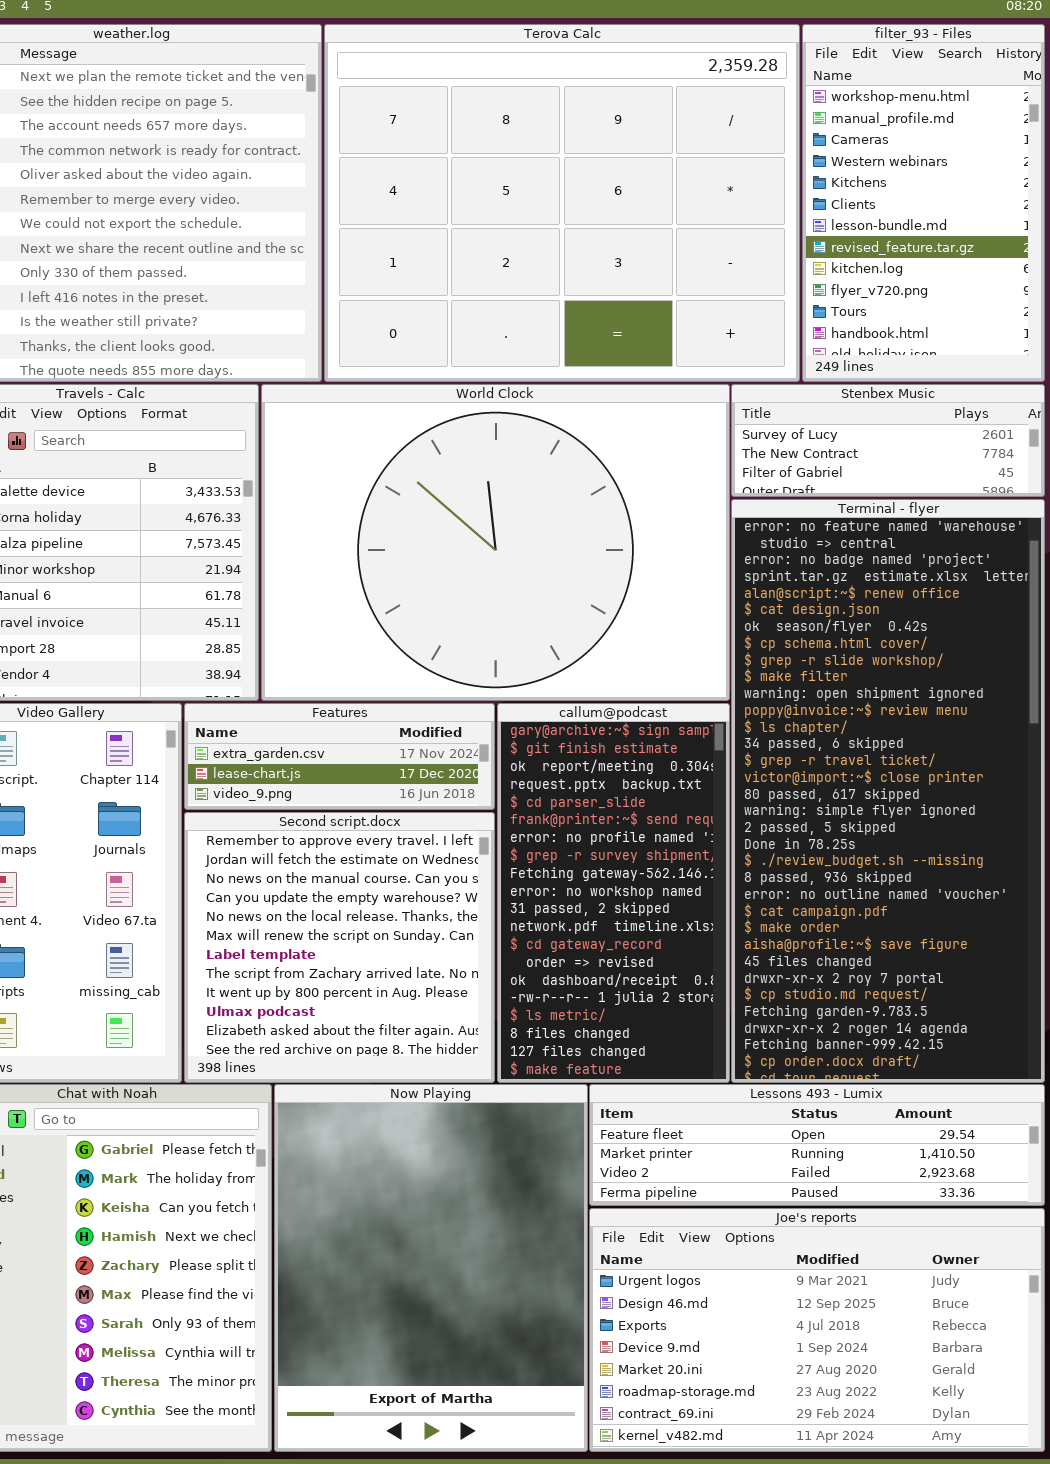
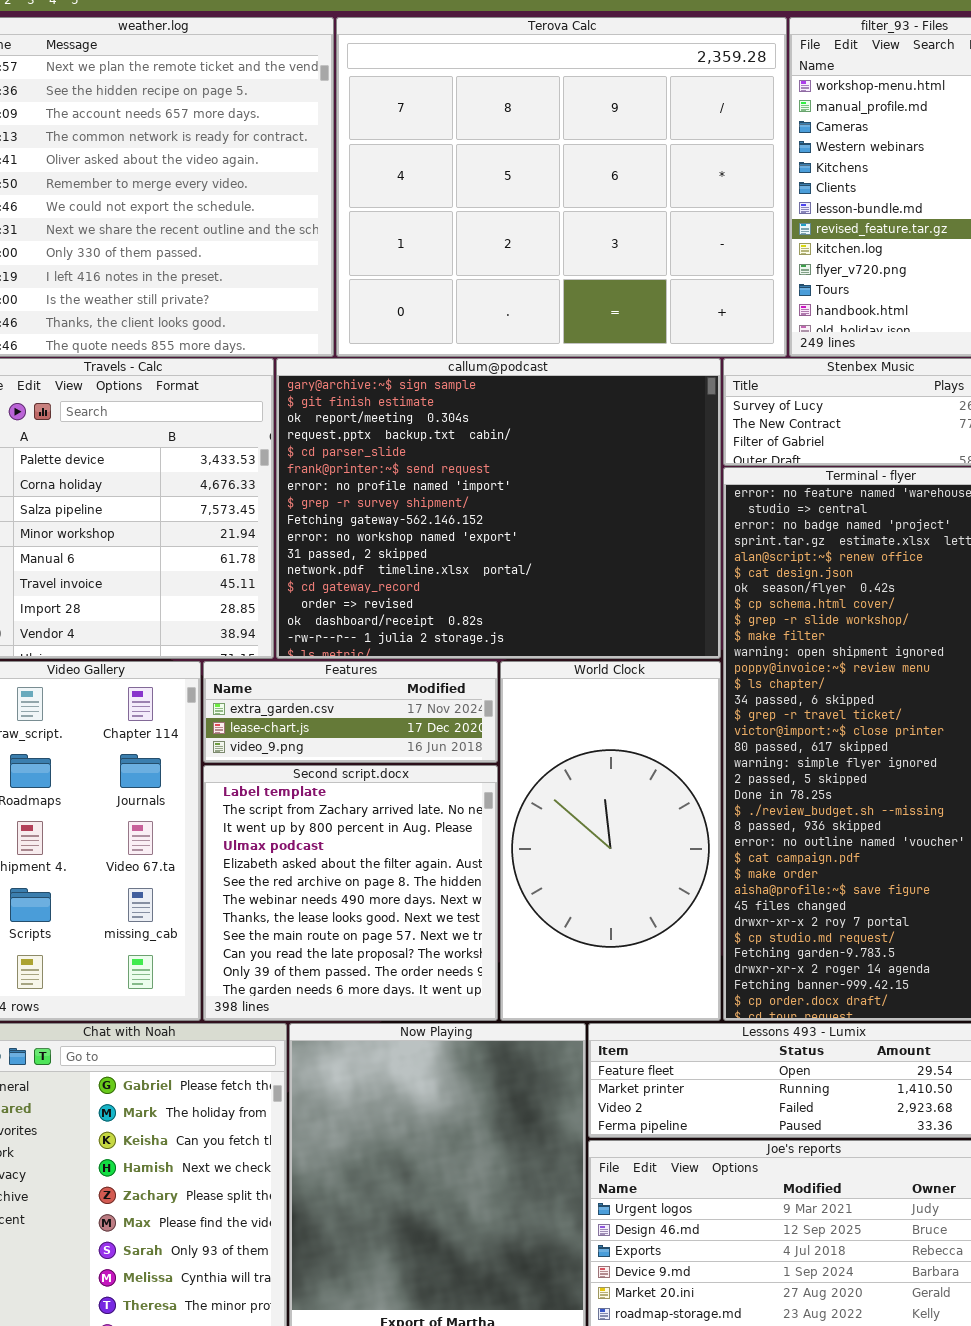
World Clock: [261,384,730,701] -> [500,661,721,1021], moved, resized
callum@podcast: [497,703,730,1083] -> [276,358,721,659], moved, resized
Second script.docx: [184,812,495,1083] -> [203,765,498,1021], scrolled down 6 rows

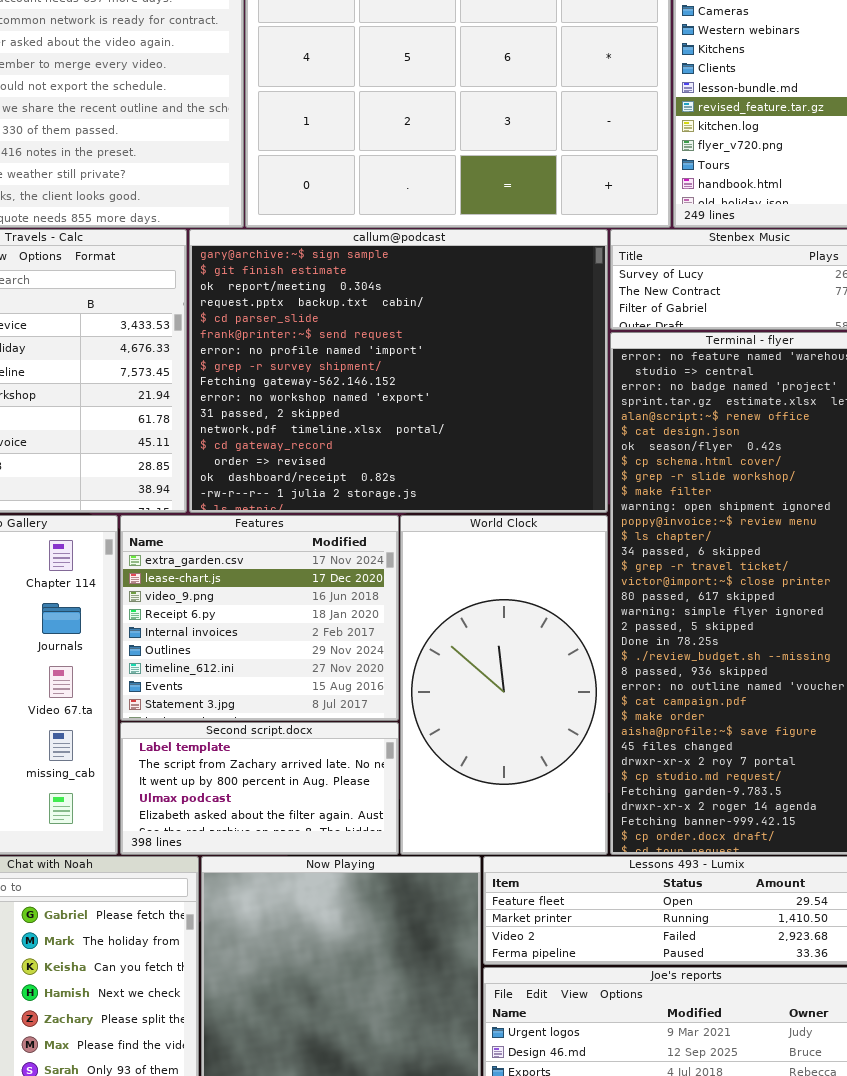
Features: [203,661,498,763] -> [120,515,399,721], resized
Second script.docx: [203,765,498,1021] -> [120,722,399,855], resized

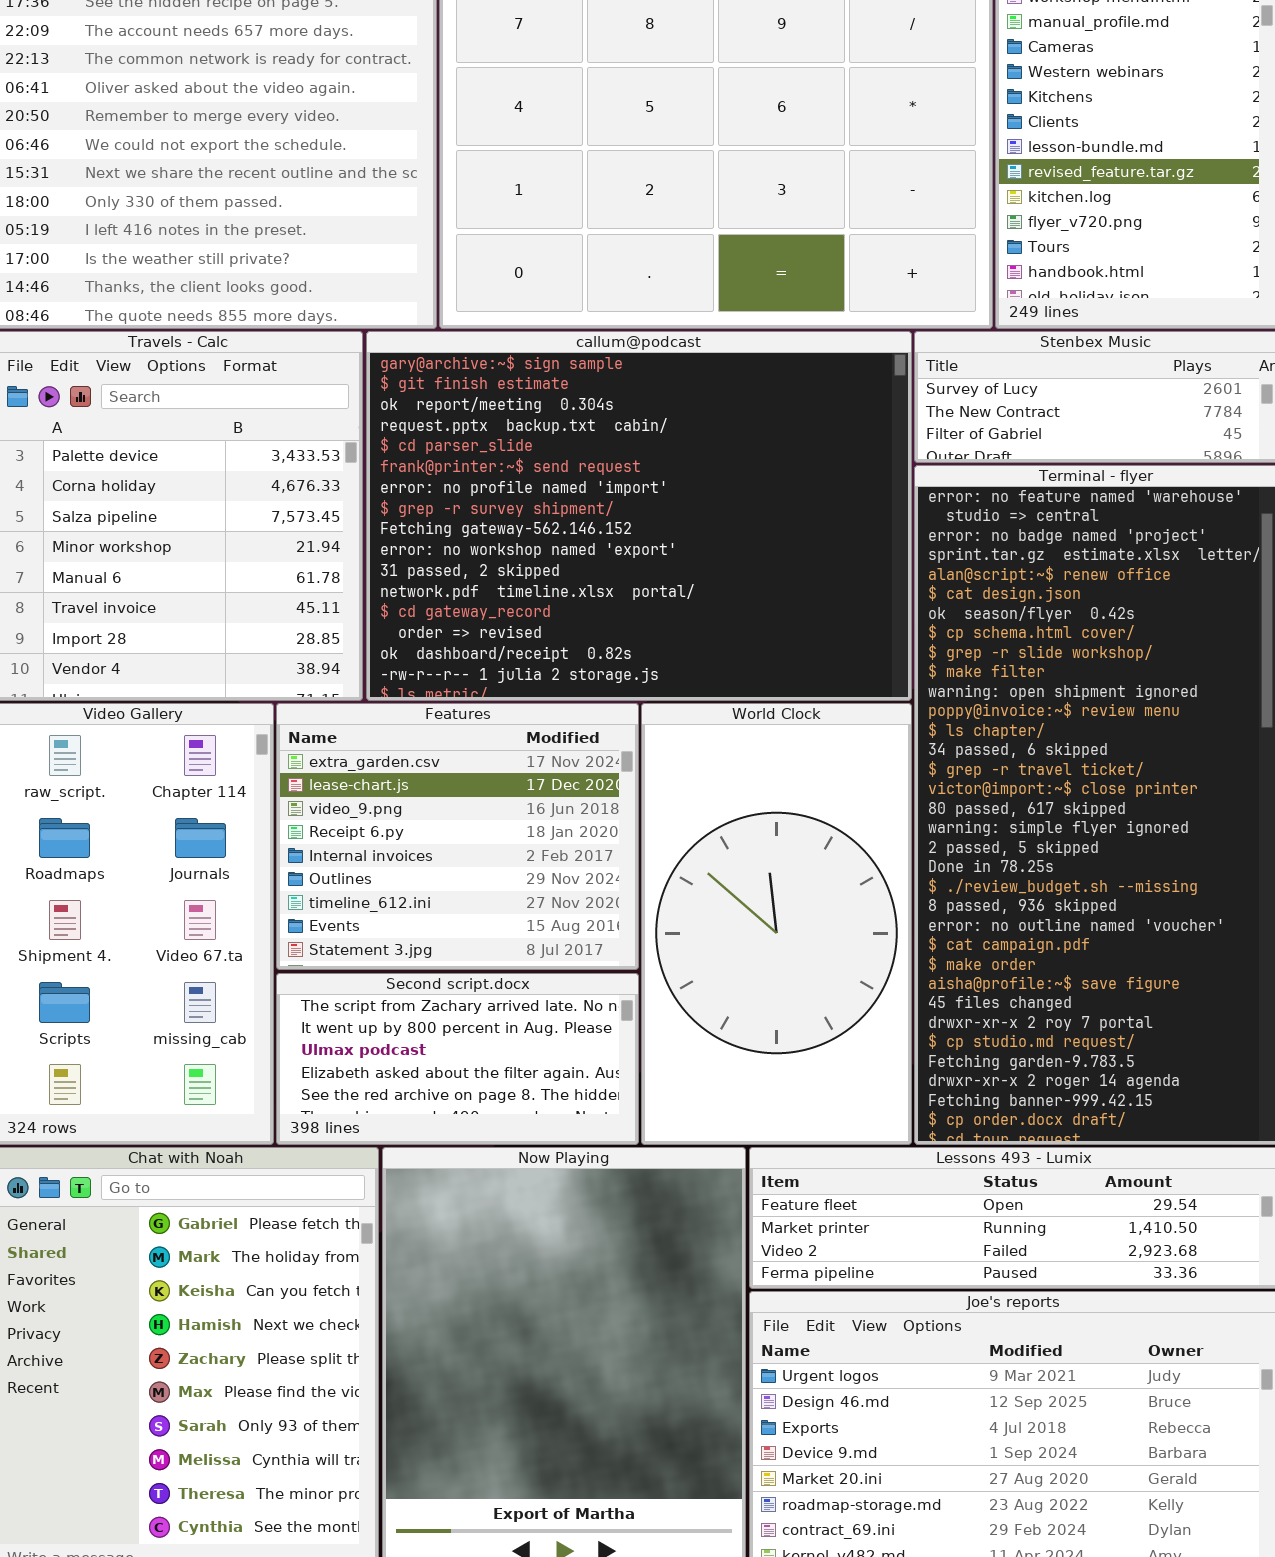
Second script.docx: [120,722,399,855] -> [276,973,639,1145], scrolled down 1 row

